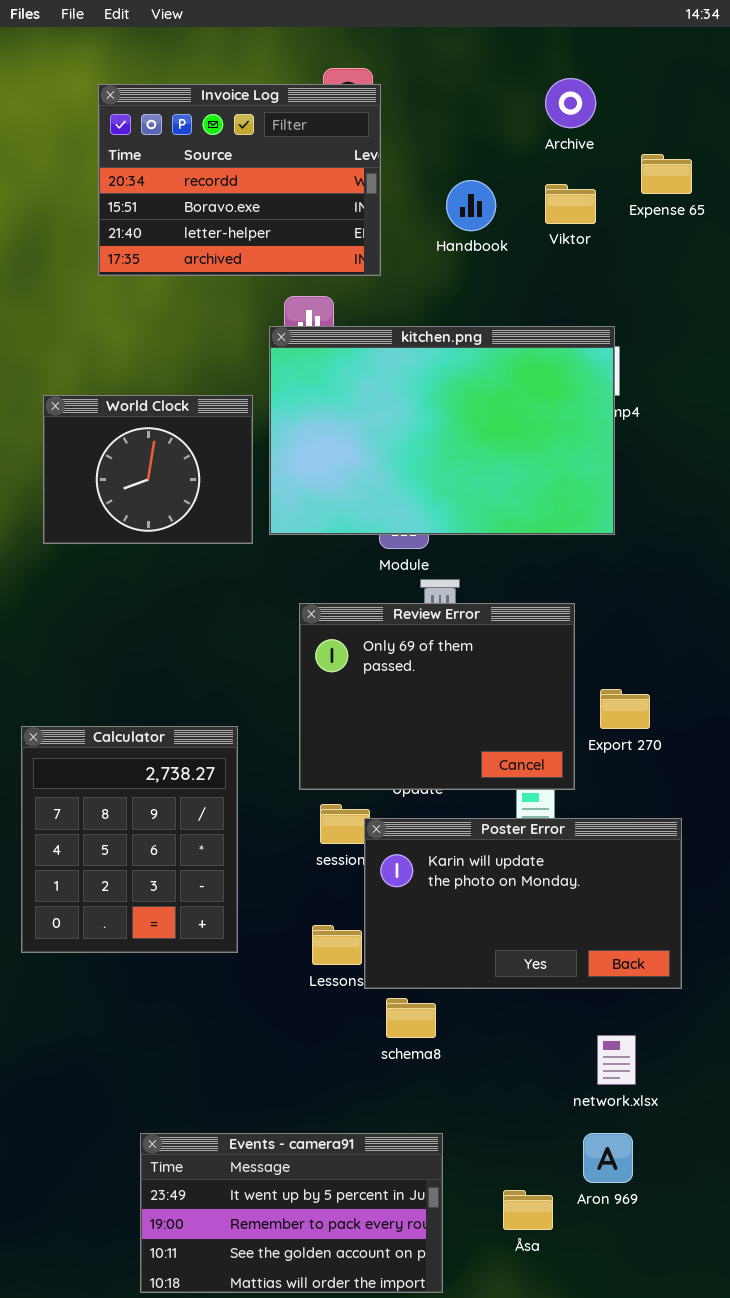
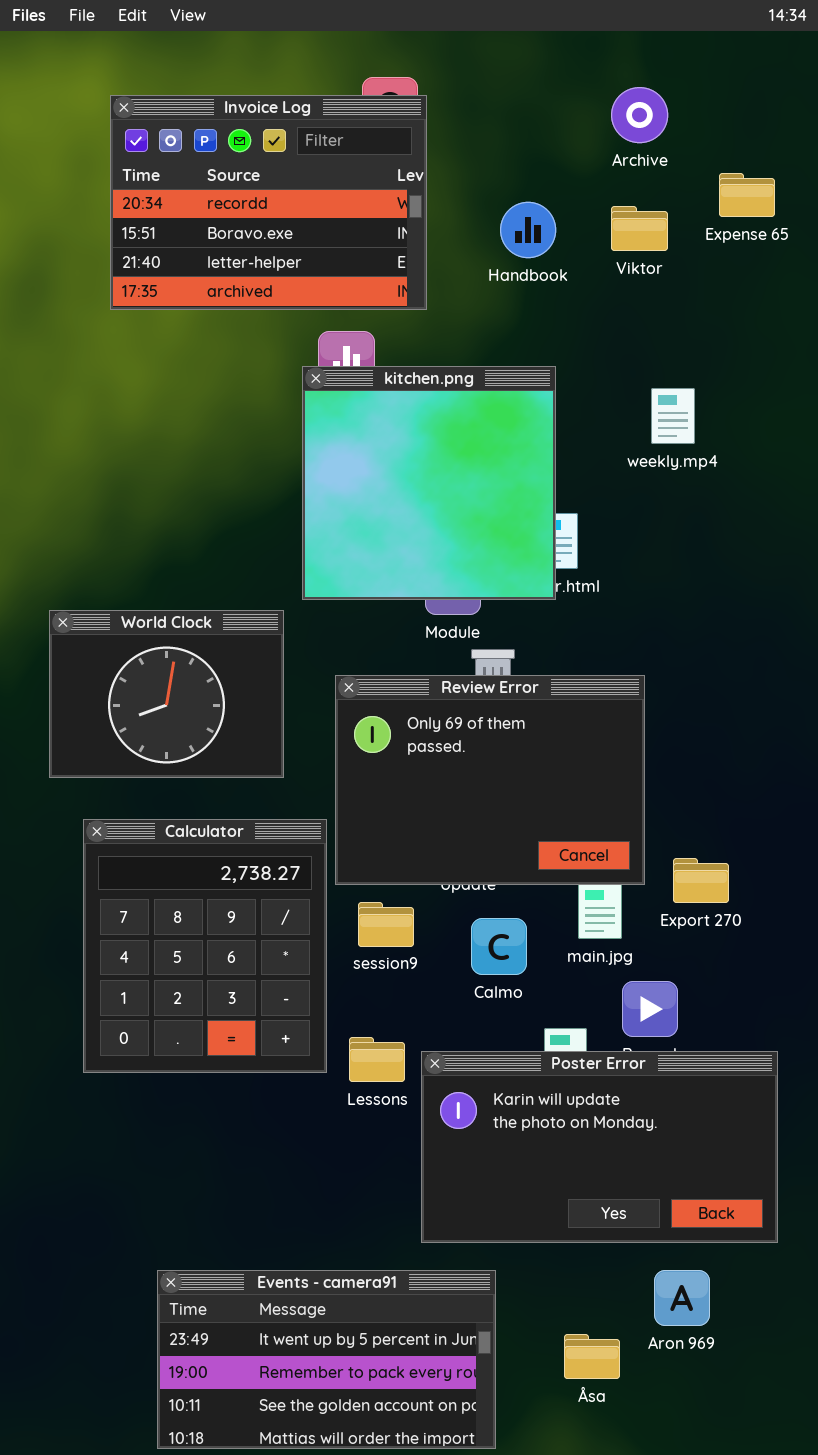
kitchen.png: [269,326,615,535] -> [302,366,556,600], resized
World Clock: [43,395,253,544] -> [49,610,284,778], moved
Export 270: [600,689,650,729] -> [673,858,729,903], moved
Calculator: [21,726,238,953] -> [83,819,327,1073], moved
Poster Error: [364,818,682,989] -> [421,1051,778,1243], moved

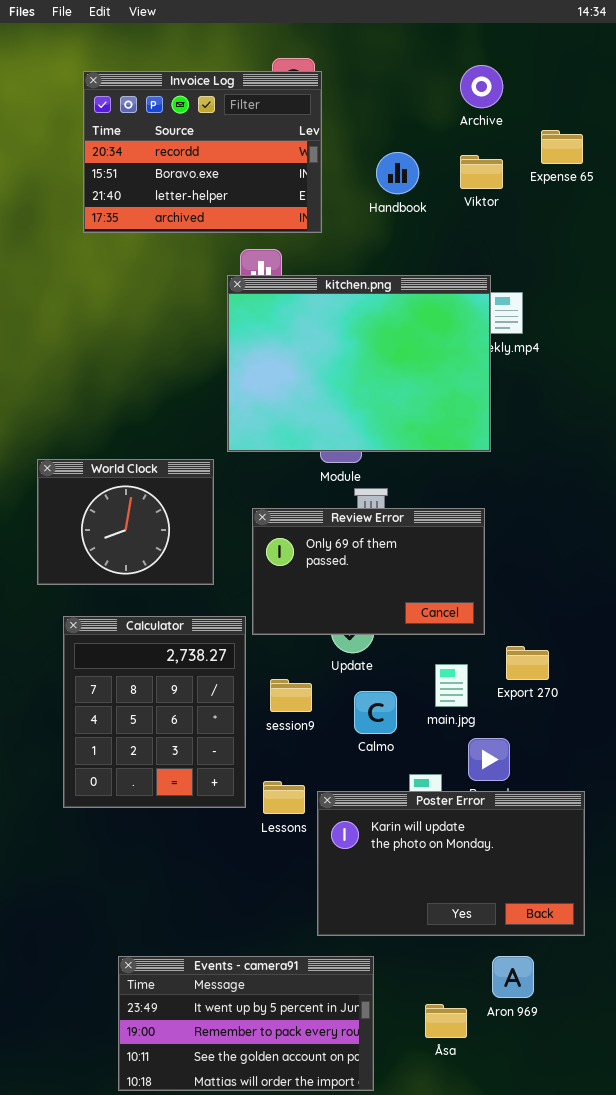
kitchen.png: [302,366,556,600] -> [227,275,491,452], resized
Review Error: [335,675,645,885] -> [252,508,485,635], resized

